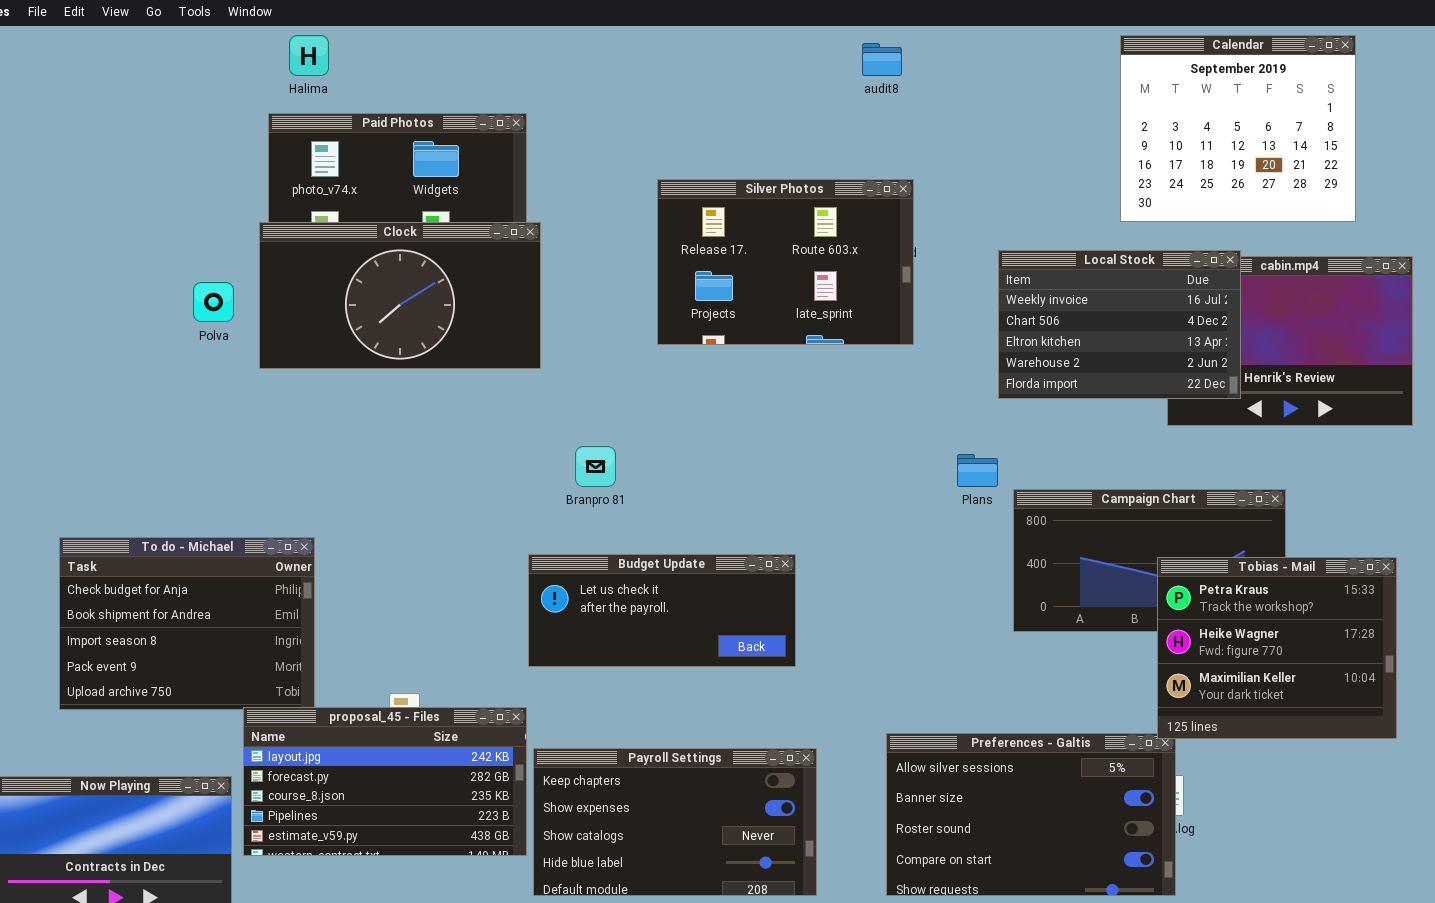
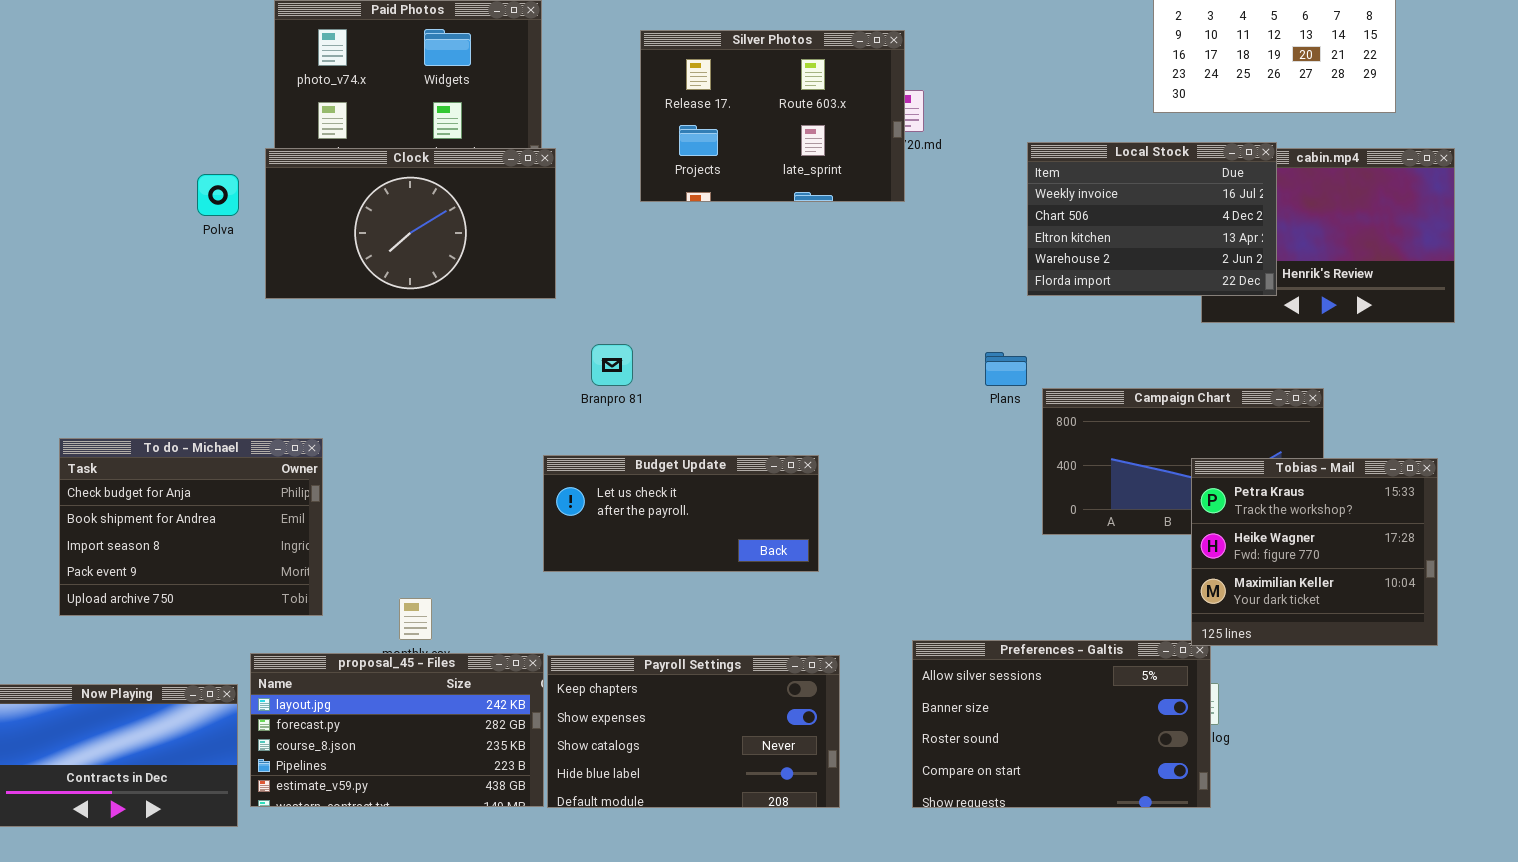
Silver Photos: [657,179,914,345] -> [640,30,905,202], moved
Clock: [259,222,541,369] -> [265,148,556,299], moved
proposal_45 - Files: [243,707,527,856] -> [250,653,544,807], moved

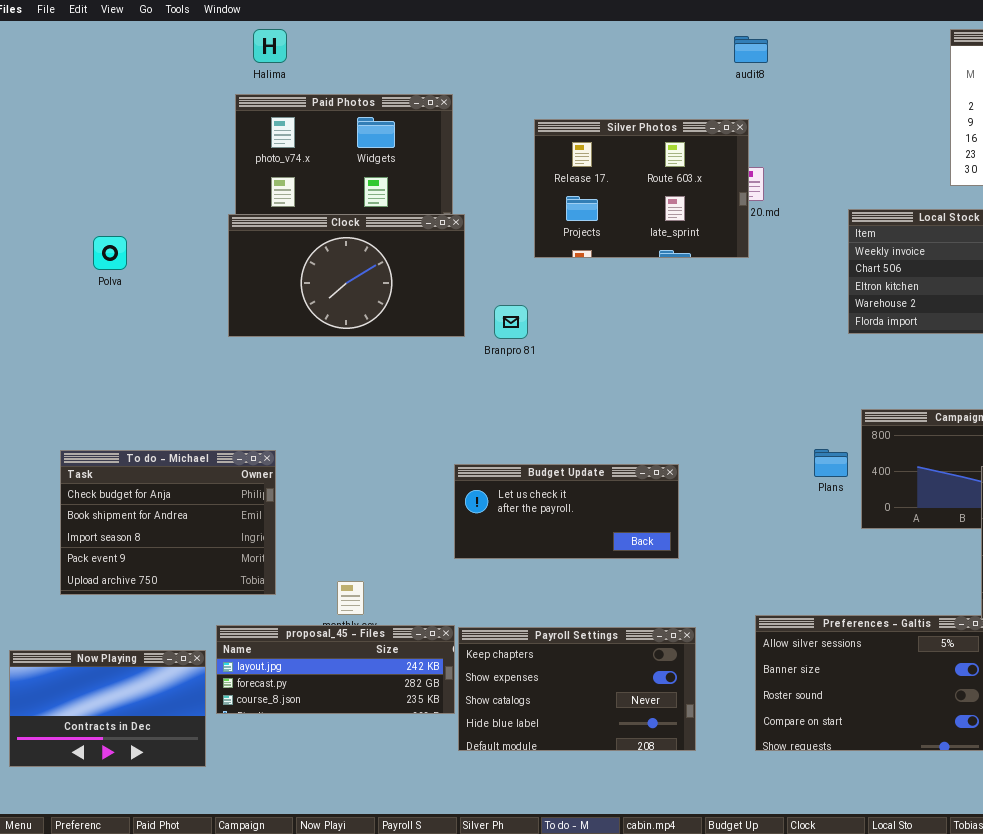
Polva: [197,174,239,216] -> [93,236,127,270], moved
Branpro 81: [591,344,633,386] -> [494,305,528,339], moved
Plans: [985,352,1027,386] -> [814,449,848,477], moved
proposal_45 - Files: [250,653,544,807] -> [216,625,455,714], resized

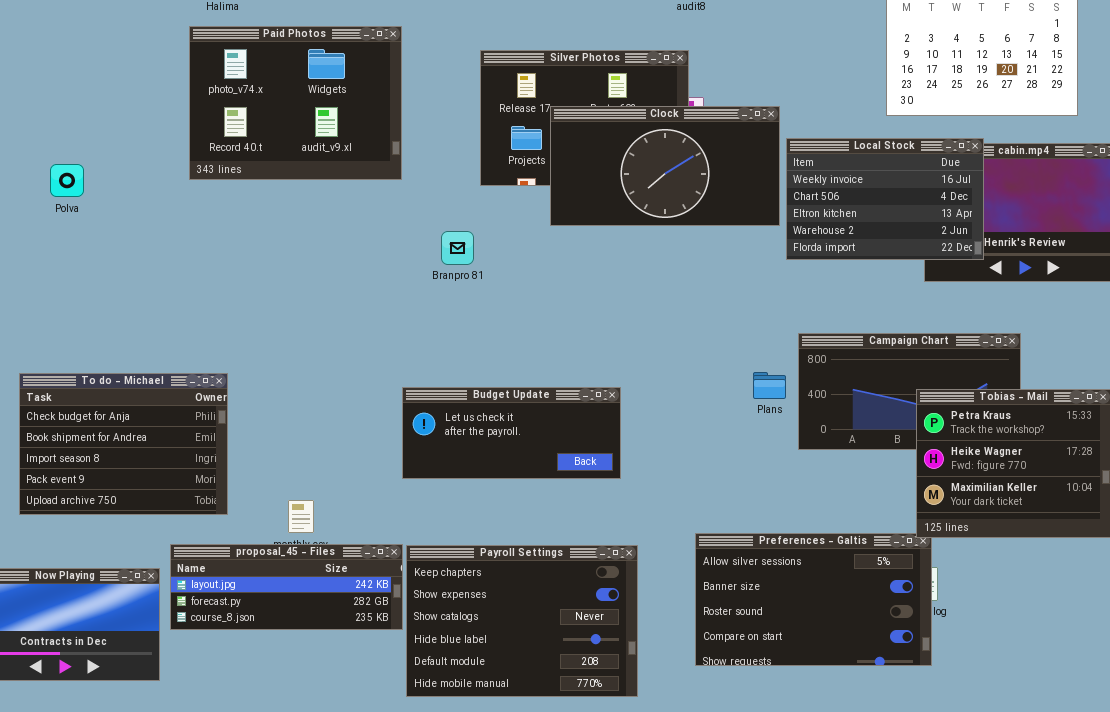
Clock: [228,214,465,337] -> [550,106,780,226], moved
Payroll Settings: [458,627,696,751] -> [406,545,638,697], resized

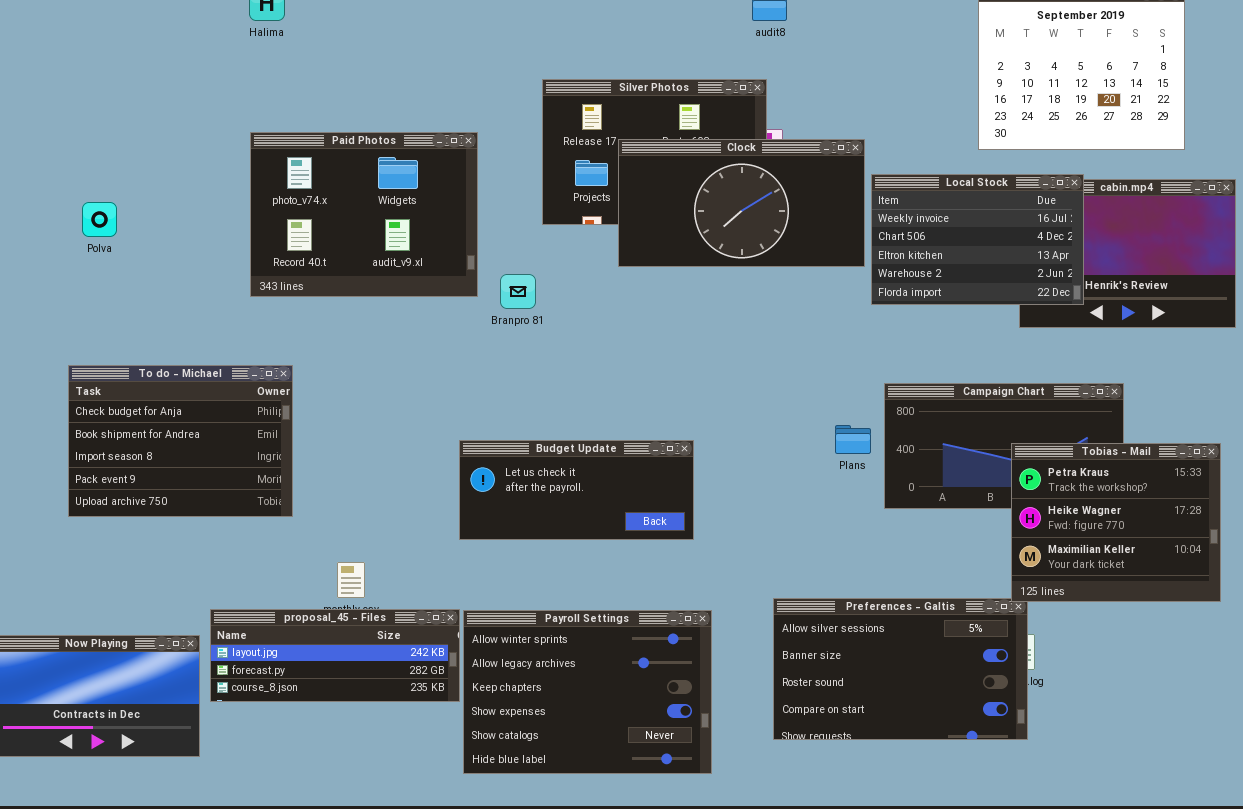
Paid Photos: [189,26,402,180] -> [250,132,478,297], moved
To do - Michael: [19,373,228,515] -> [68,365,293,517], moved
Payroll Settings: [406,545,638,697] -> [463,610,712,774], scrolled up 2 rows

